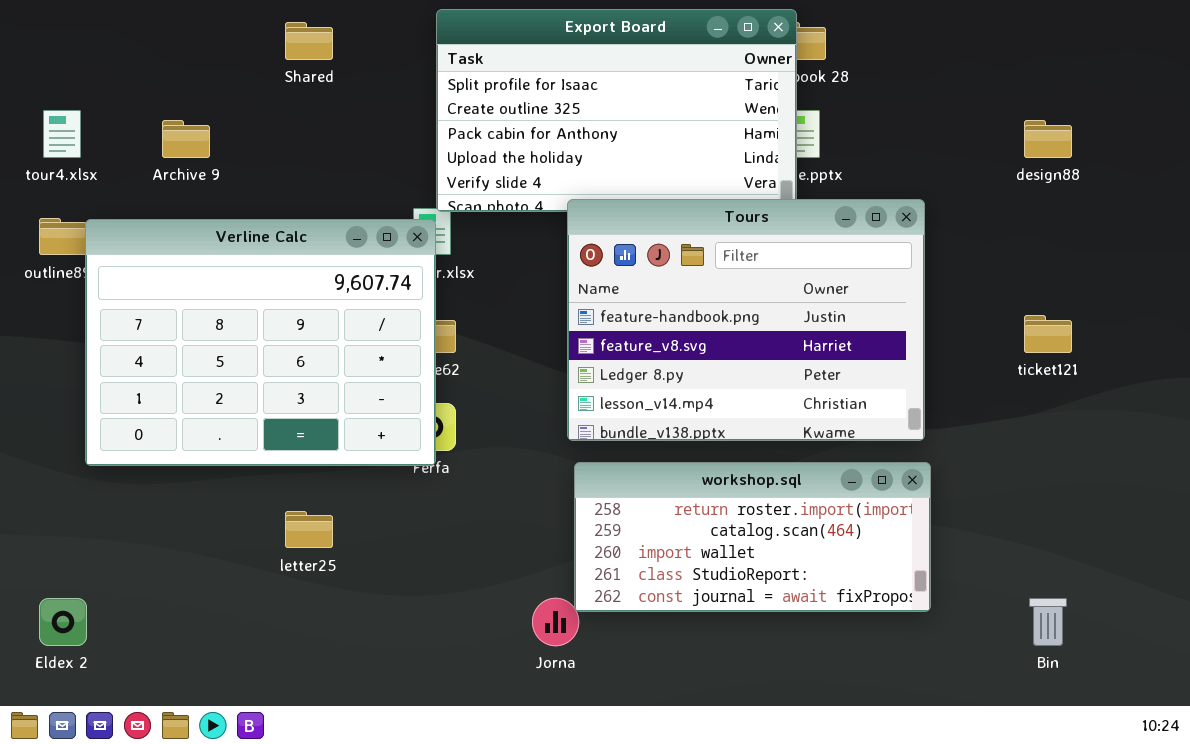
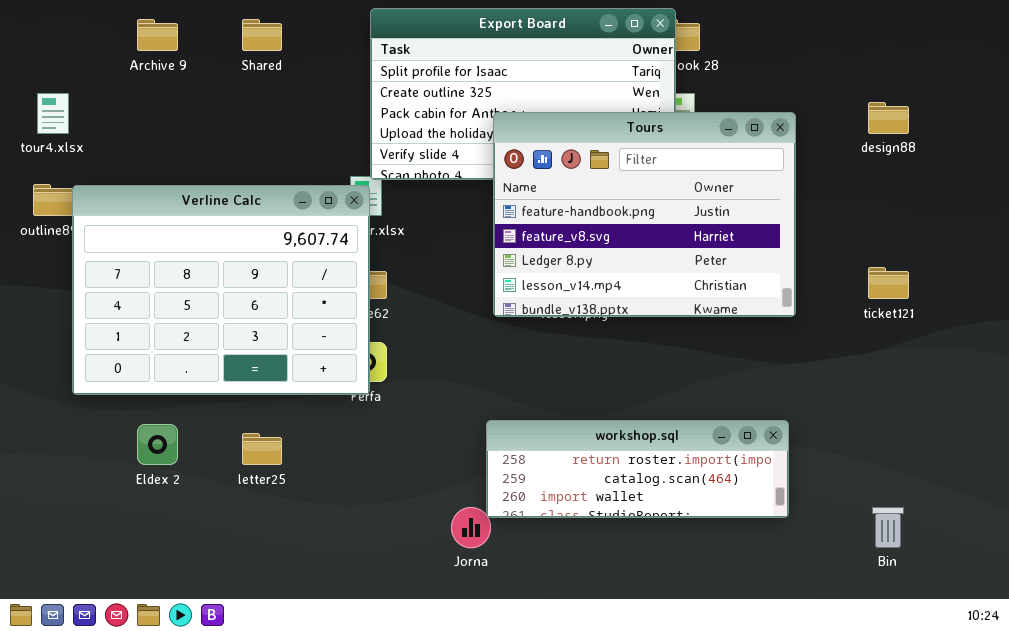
Archive 9: [162,120,210,158] -> [137,19,178,51], moved
Tours: [567,199,925,441] -> [493,112,796,317], moved
workshop.sql: [574,462,931,612] -> [486,420,789,518], resized
Eldex 2: [39,598,87,646] -> [137,424,178,465], moved

